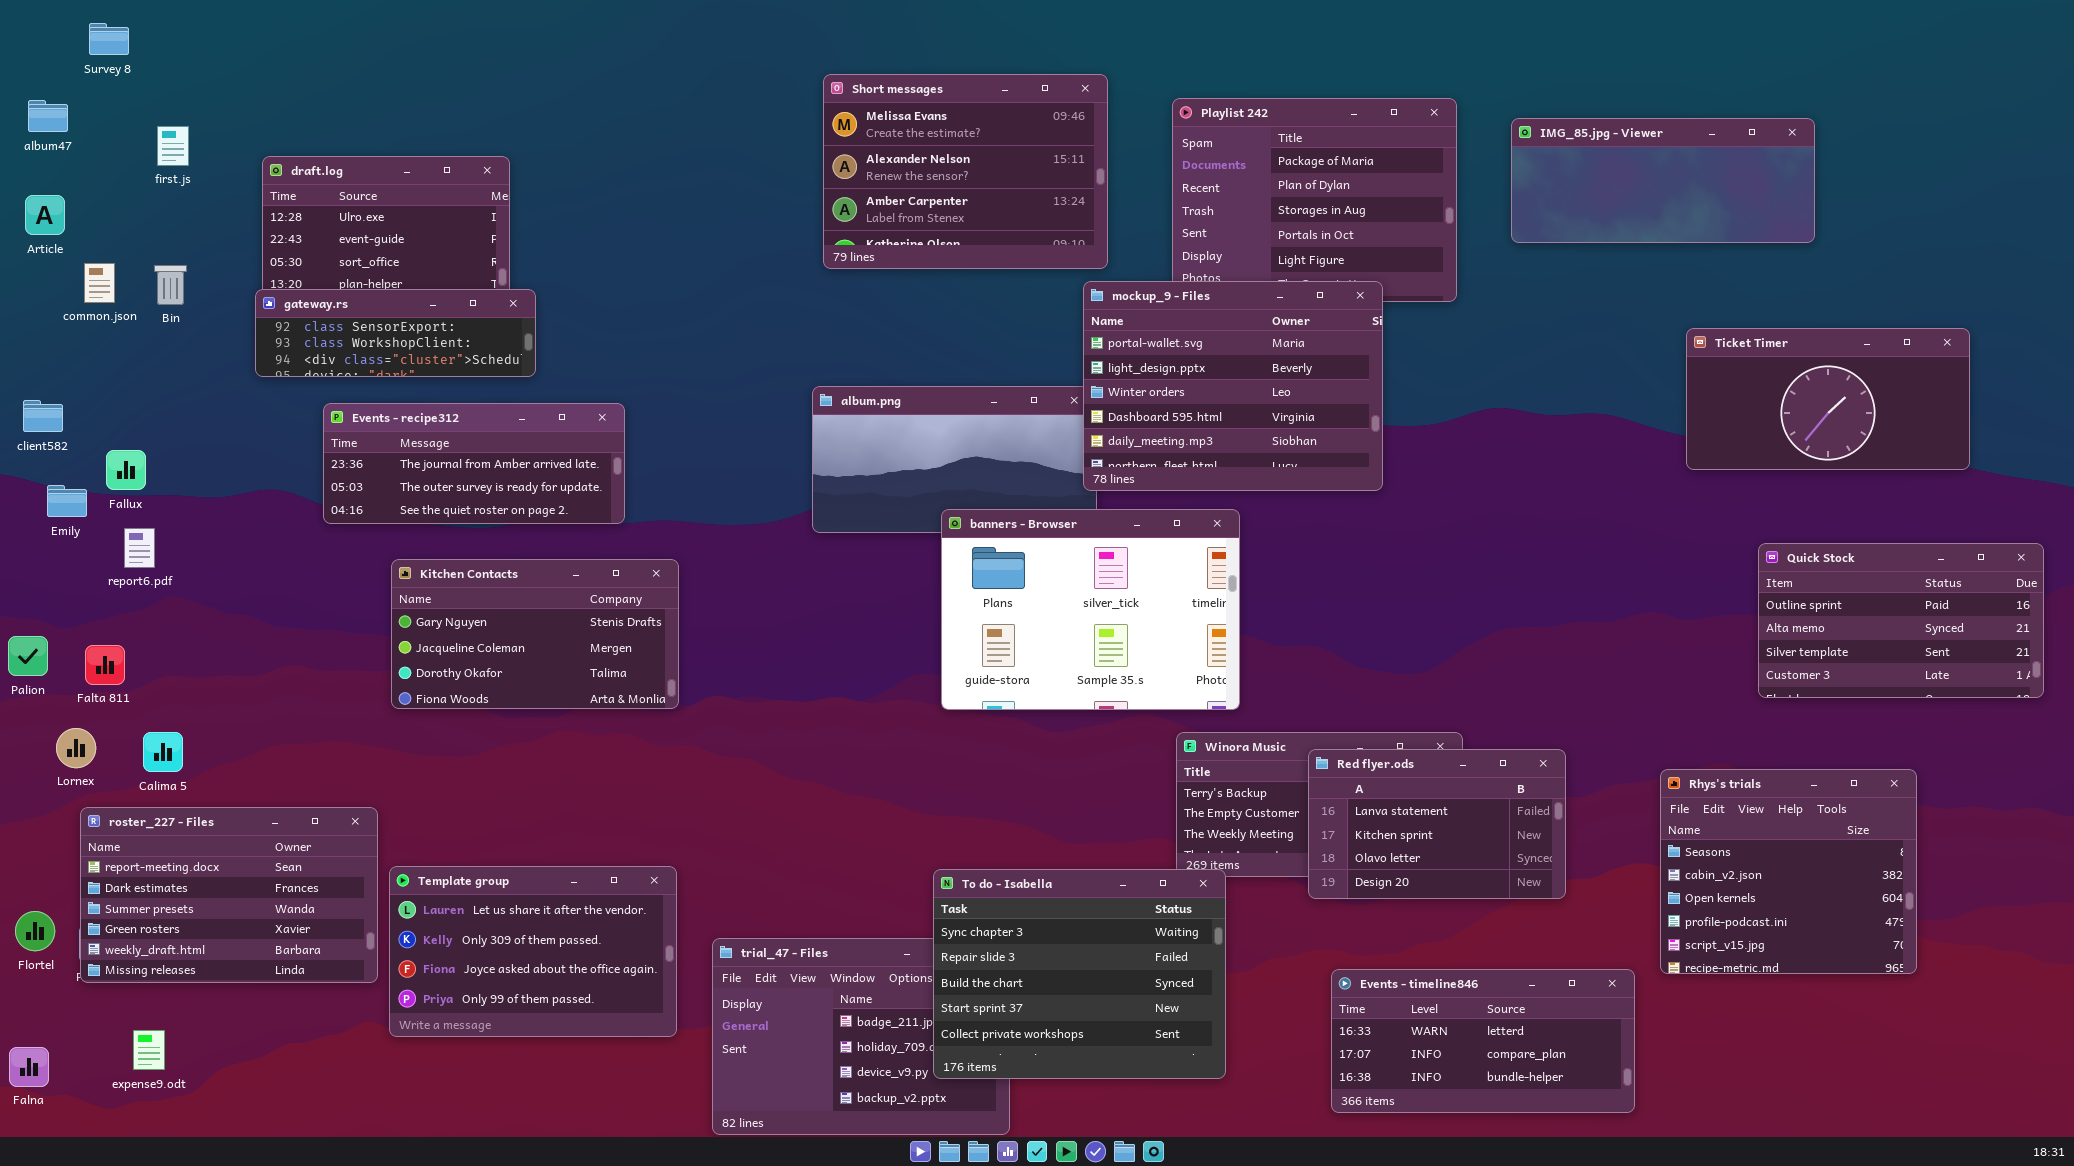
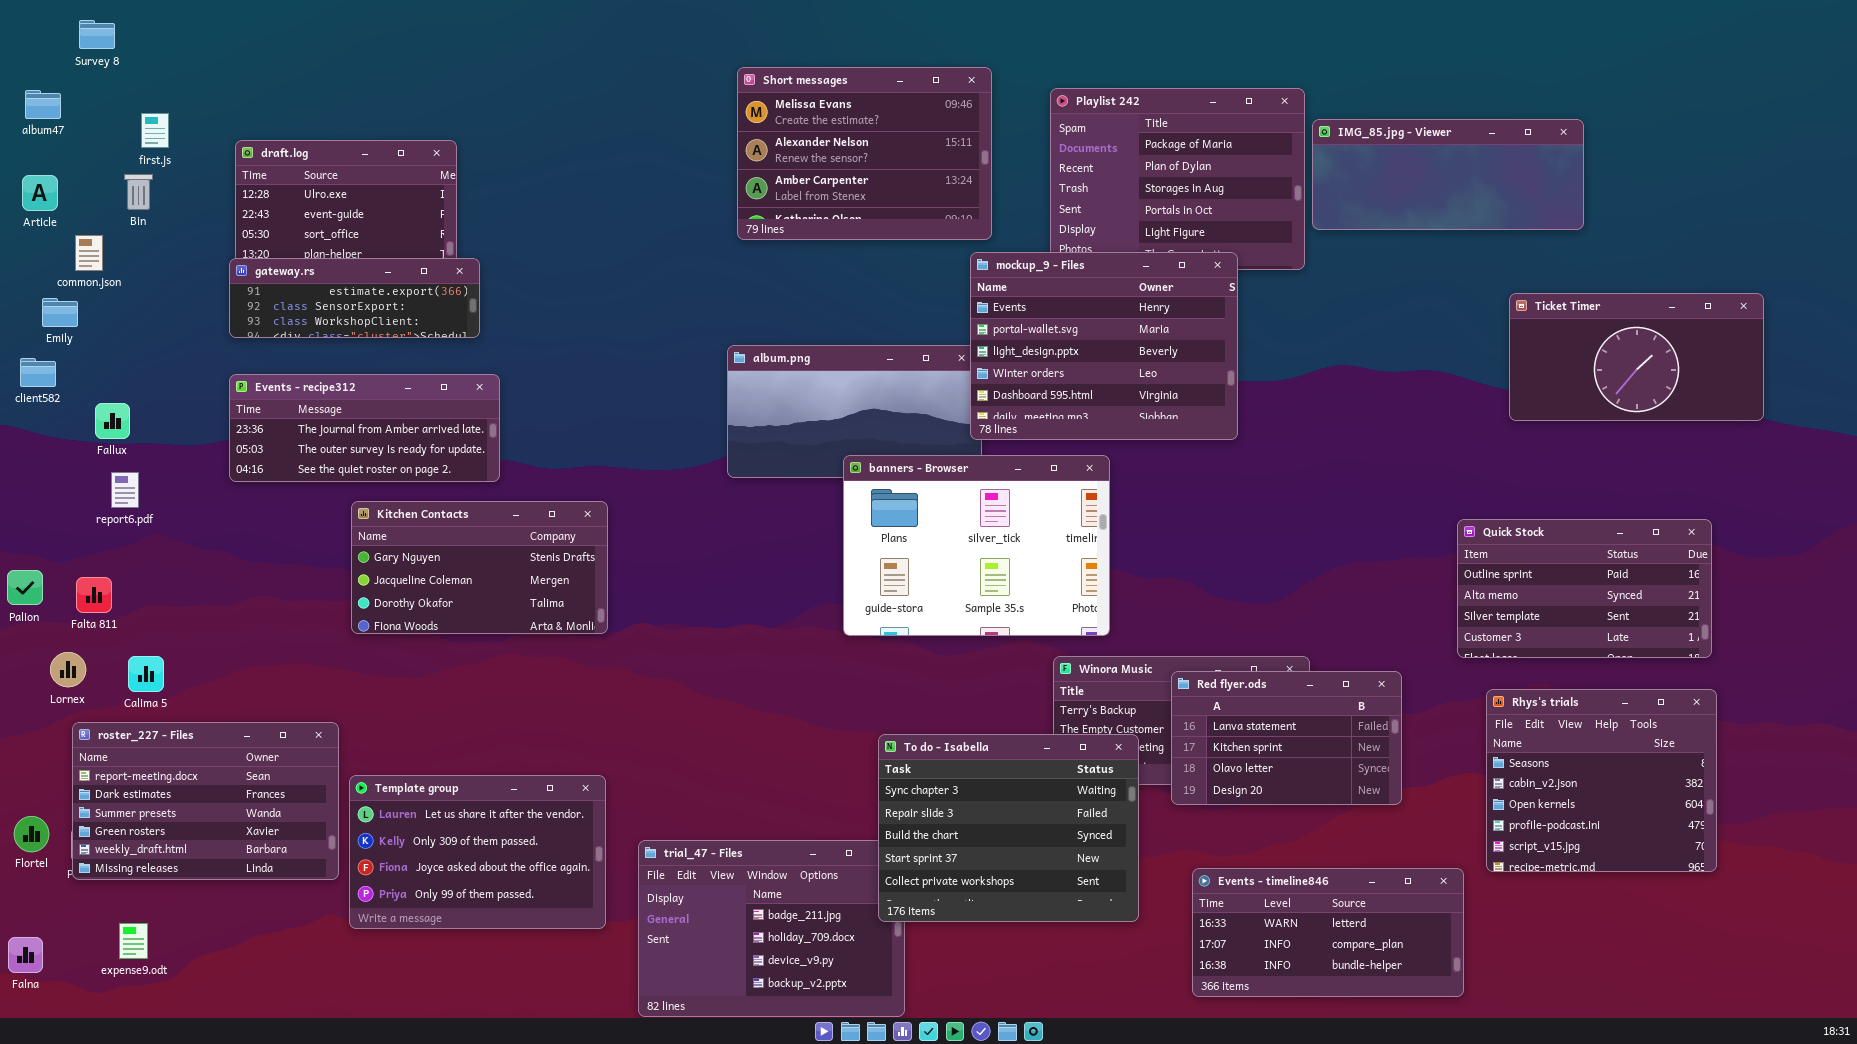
IMG_85.jpg - Viewer: [1511,118,1815,243] -> [1312,119,1584,230], moved
Bin: [154,265,187,305] -> [124,174,153,210], moved
mockup_9 - Files: [1083,281,1383,491] -> [970,252,1238,440], scrolled up 1 row
gateway.rs: [255,289,536,377] -> [229,258,480,338], scrolled up 1 row
Events - recipe312: [323,403,625,524] -> [229,374,500,482], moved
Emily: [47,485,87,517] -> [42,298,78,327], moved
Quick Stock: [1758,543,2044,698] -> [1457,519,1712,658], moved
To do - Isabella: [933,869,1226,1079] -> [878,734,1139,922], moved

